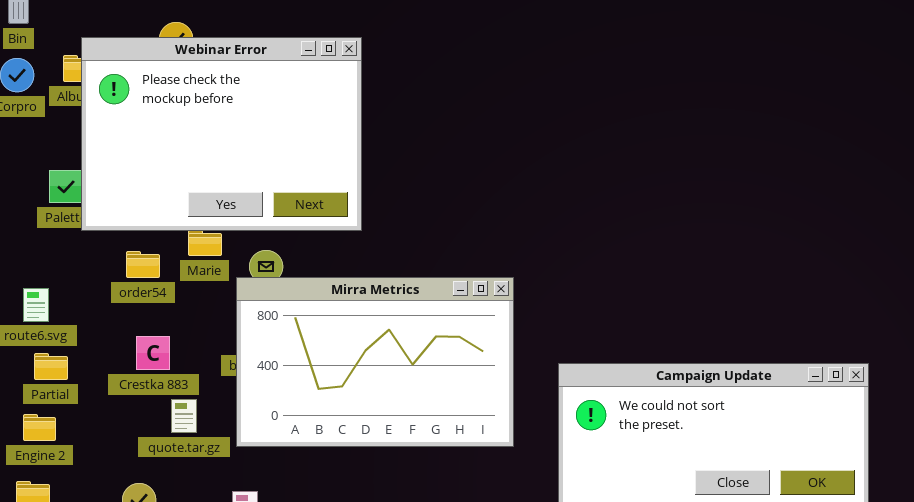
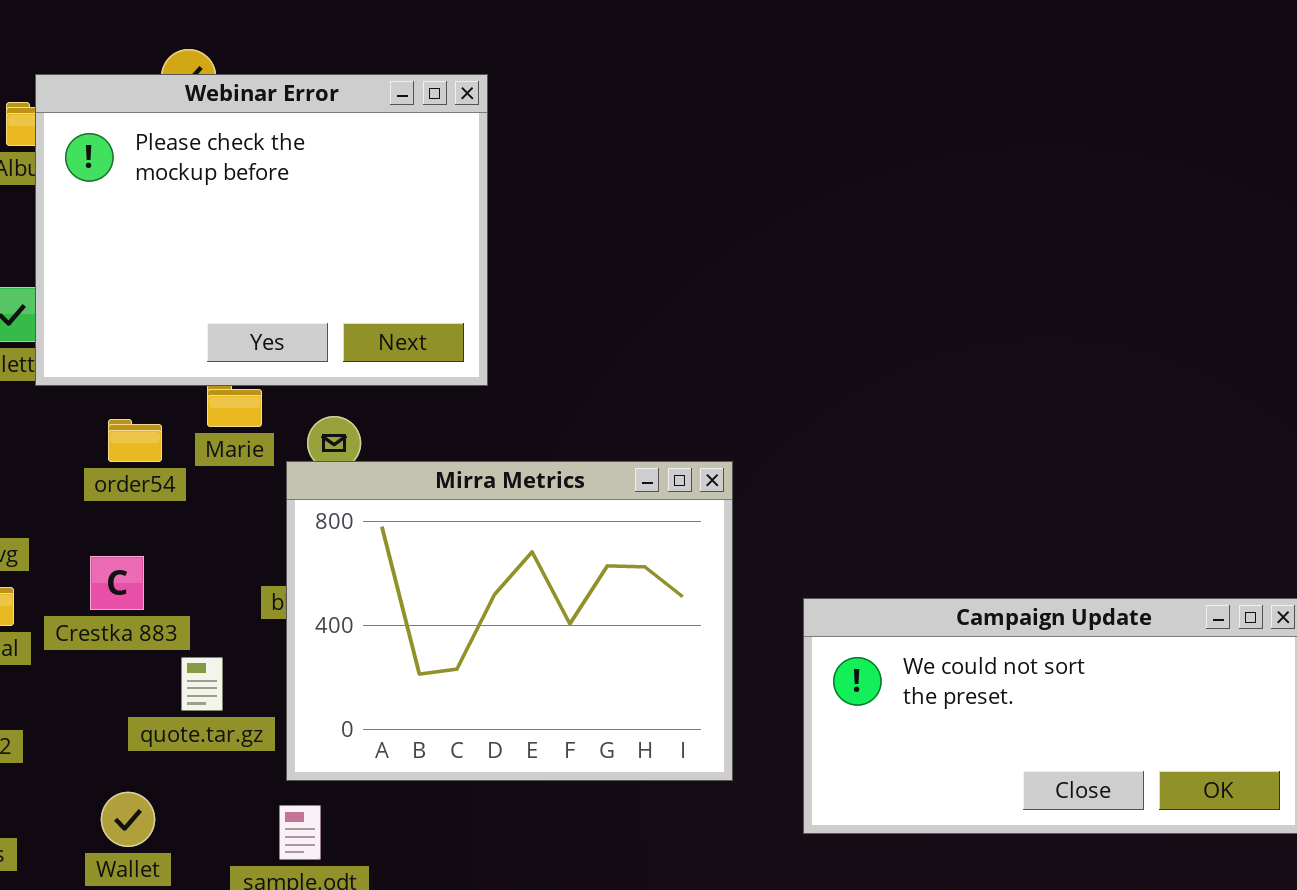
Mirra Metrics: [236,277,514,447] -> [286,461,733,781], resized
Crestka 883: [136,336,170,370] -> [90,556,144,610], moved

